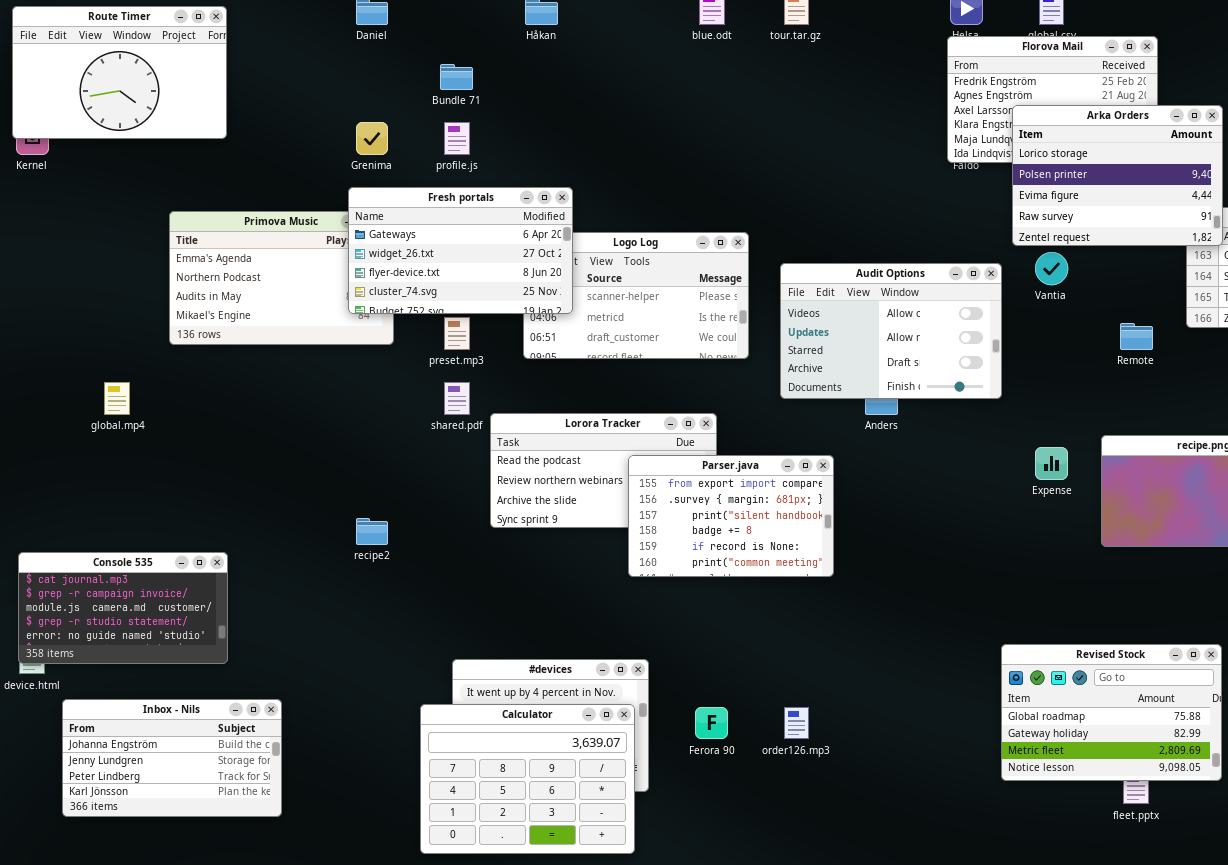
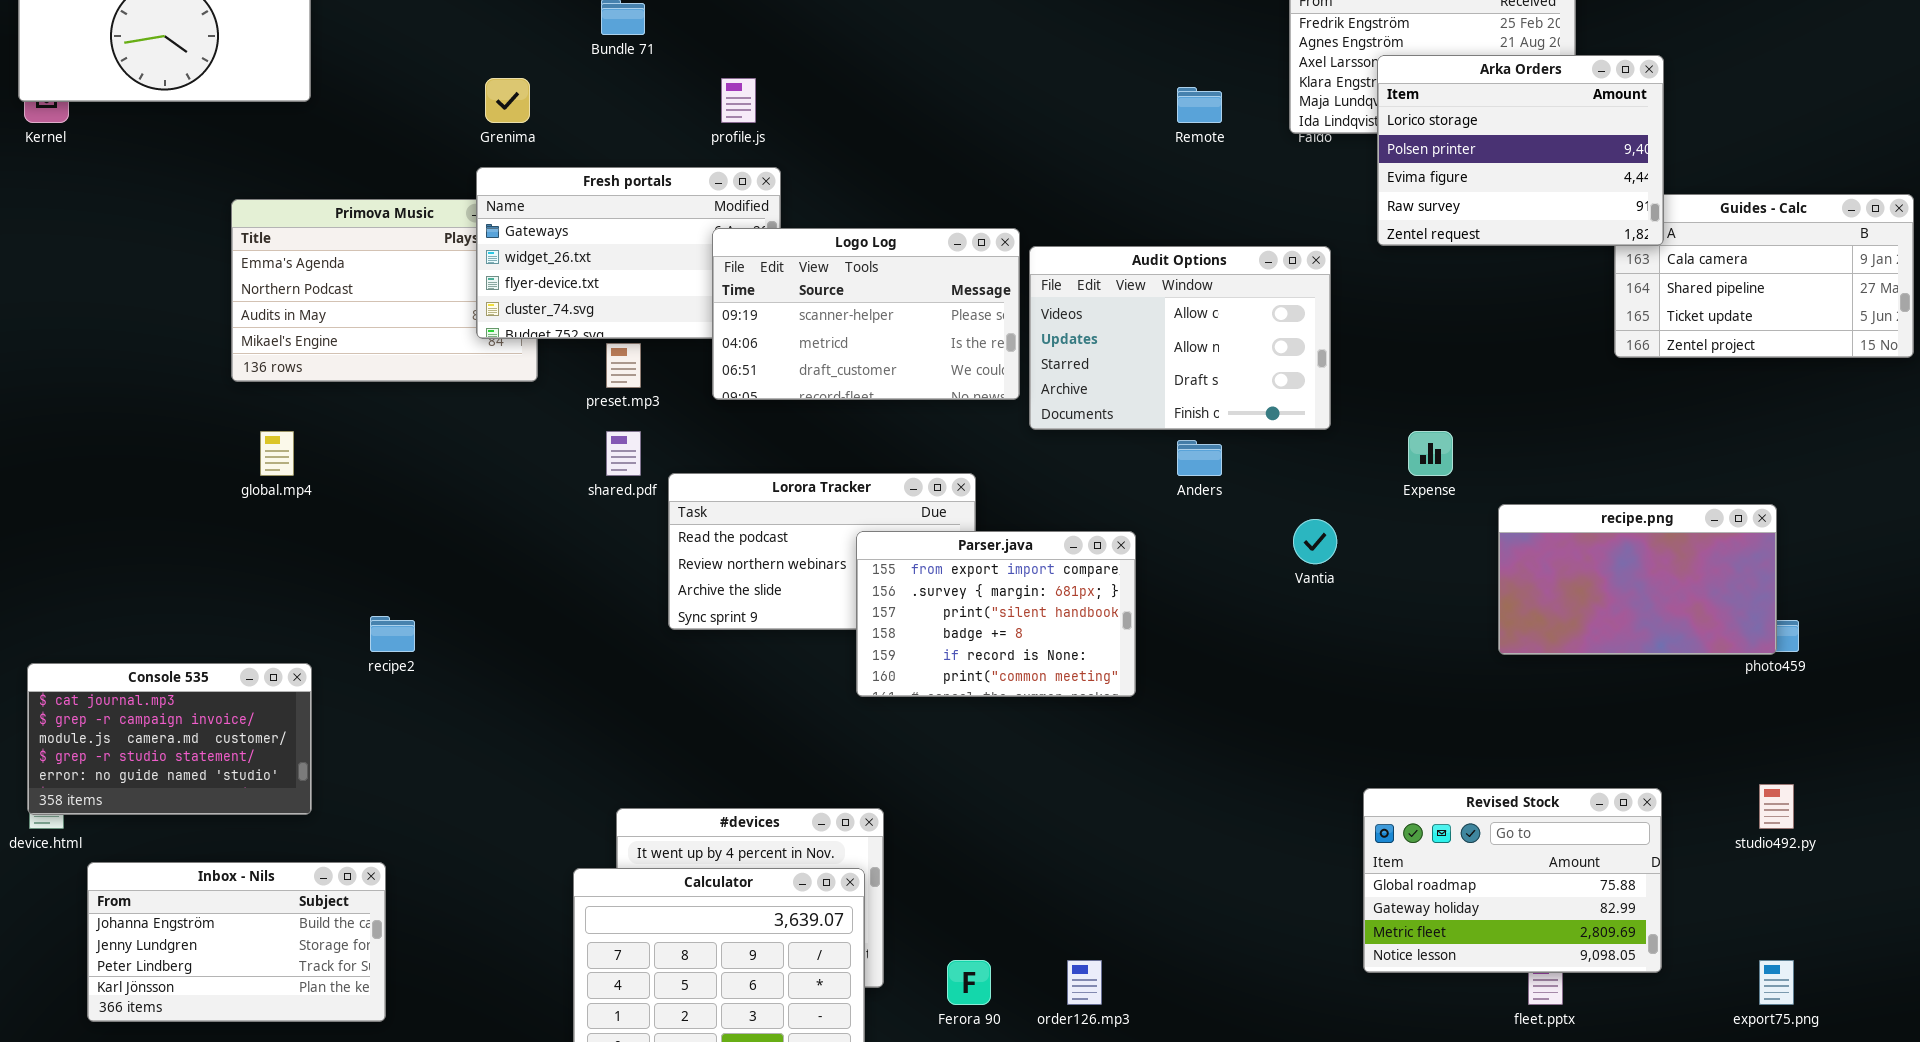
profile.js: [444,122,470,155] -> [721,78,756,123], moved
Logo Log: [523,232,749,359] -> [712,228,1020,400], raised
Vantia: [1035,252,1068,285] -> [1293,519,1337,564], moved
Audit Options: [780,263,1002,399] -> [1029,246,1331,430], moved
Remote: [1120,323,1153,350] -> [1177,87,1222,123], moved
global.mp4: [104,382,130,415] -> [260,431,294,476], moved
Expense: [1035,447,1068,480] -> [1408,431,1453,476], moved
recipe2: [356,518,388,545] -> [370,616,415,652], moved
Ferora 90: [695,707,728,739] -> [947,960,991,1005], moved
order126.mp3: [784,707,809,739] -> [1067,960,1102,1005], moved

